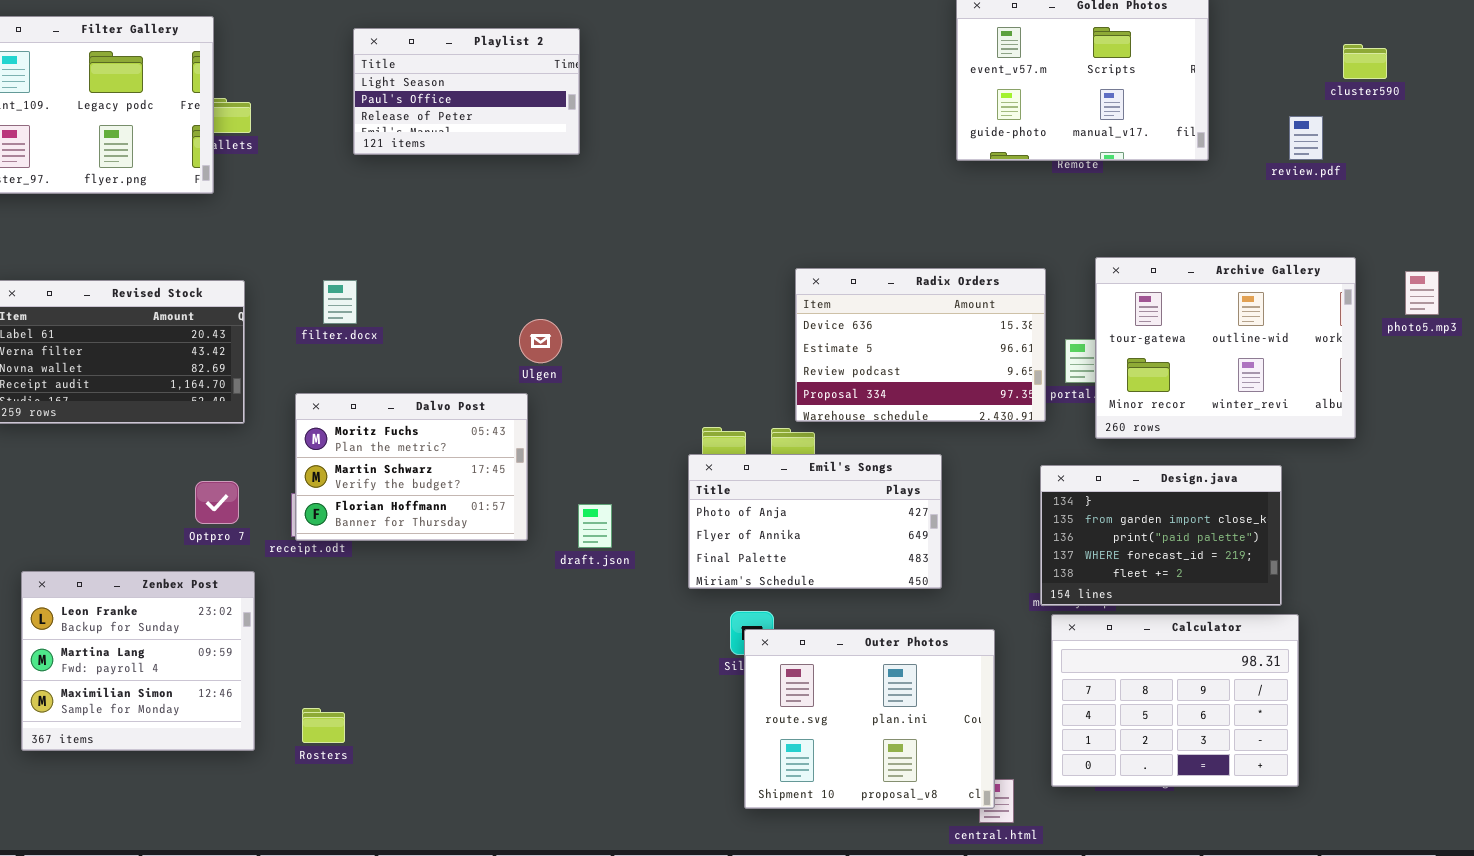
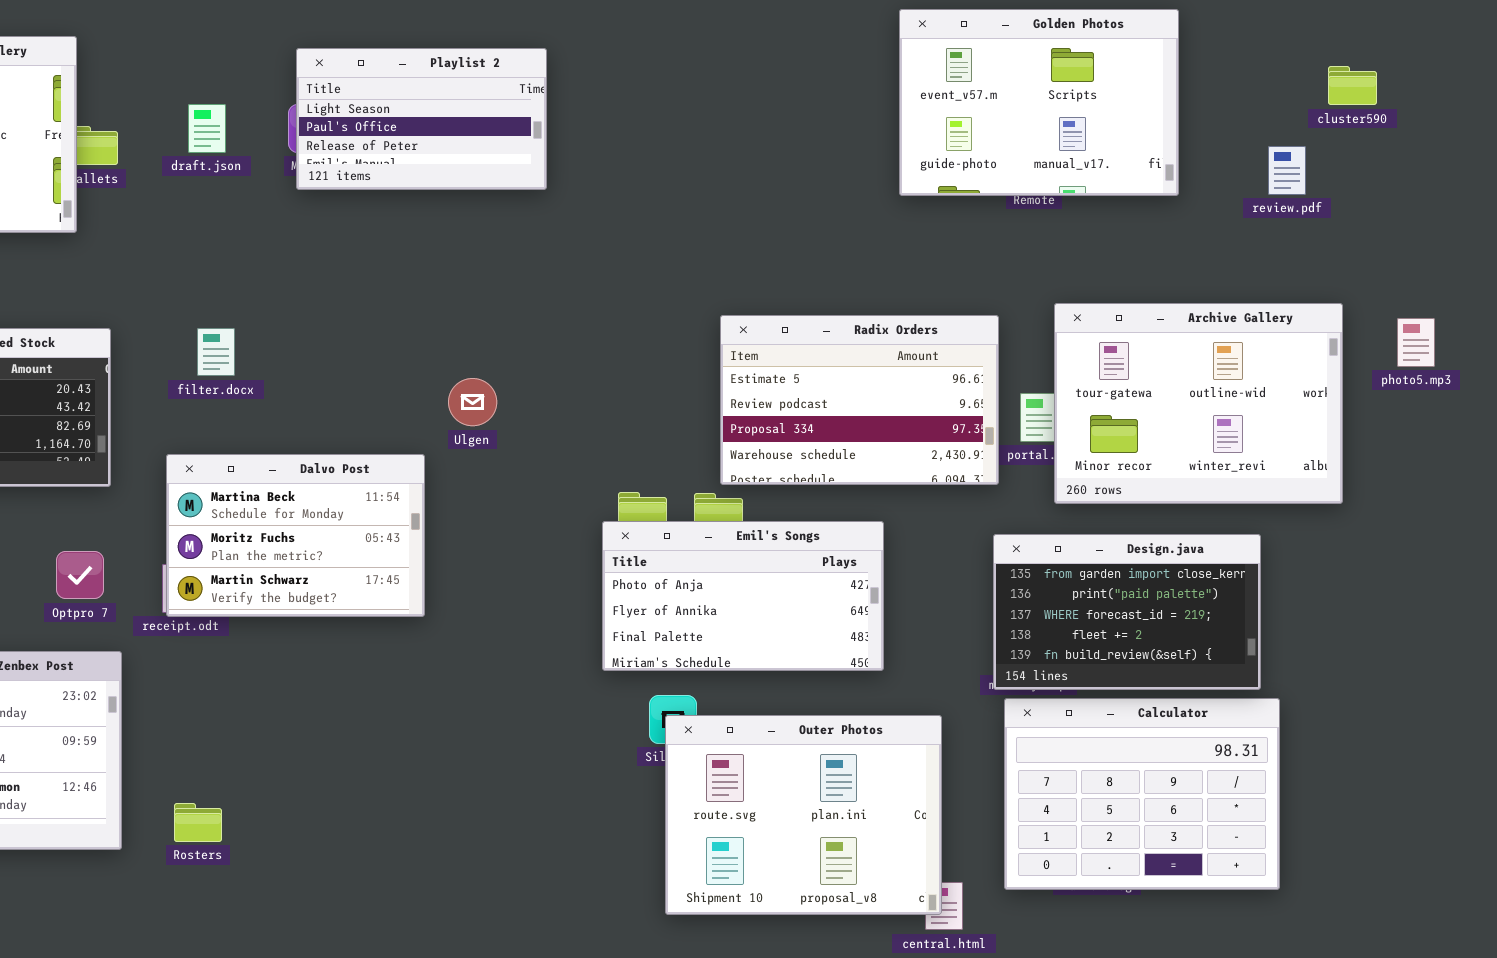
Playlist 2: [353,28,580,155] -> [296,48,547,190], moved
Radix Orders: [795,268,1046,422] -> [720,315,999,485], scrolled down 1 row
Ulgen: [519,319,562,363] -> [448,378,497,426], moved
Dalvo Post: [295,393,528,541] -> [166,454,425,617], scrolled up 1 row
Design.java: [1040,465,1282,606] -> [993,534,1261,690], scrolled down 1 row
draft.json: [578,504,612,548] -> [188,104,226,153], moved

